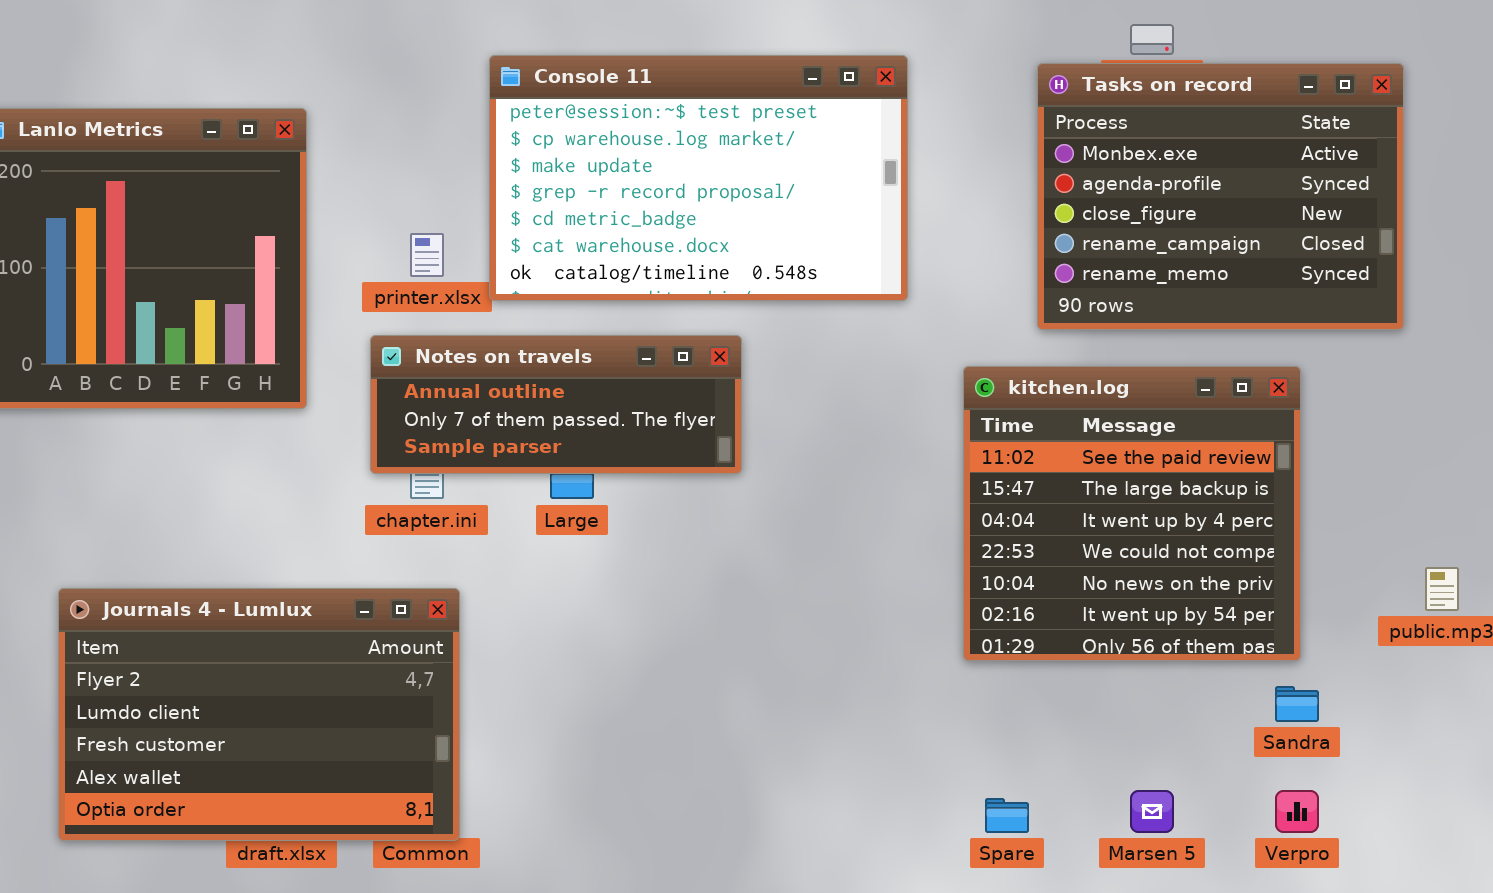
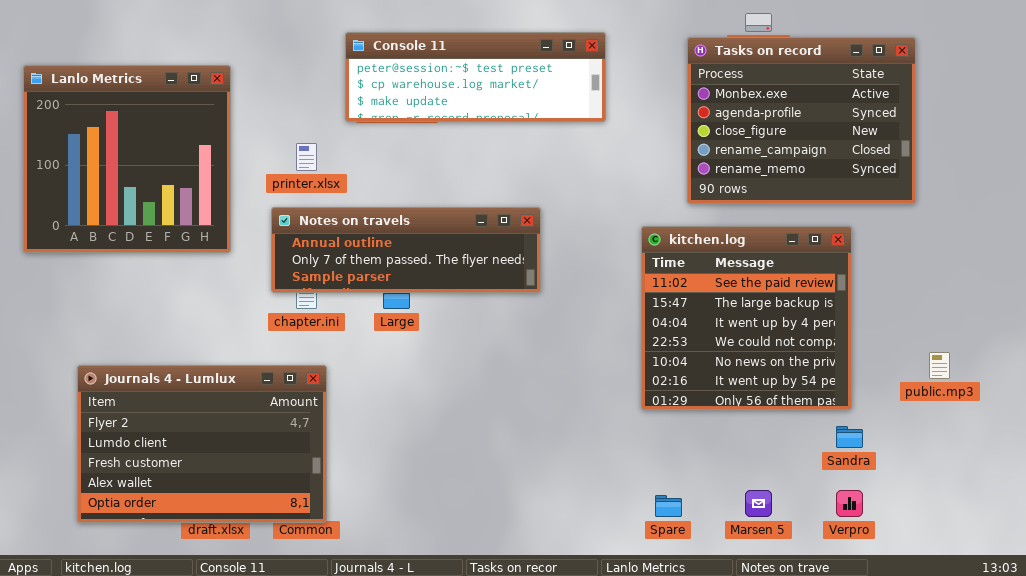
Console 11: [489,55,908,301] -> [345,32,606,122], resized
Notes on travels: [370,335,742,474] -> [271,207,541,293], resized

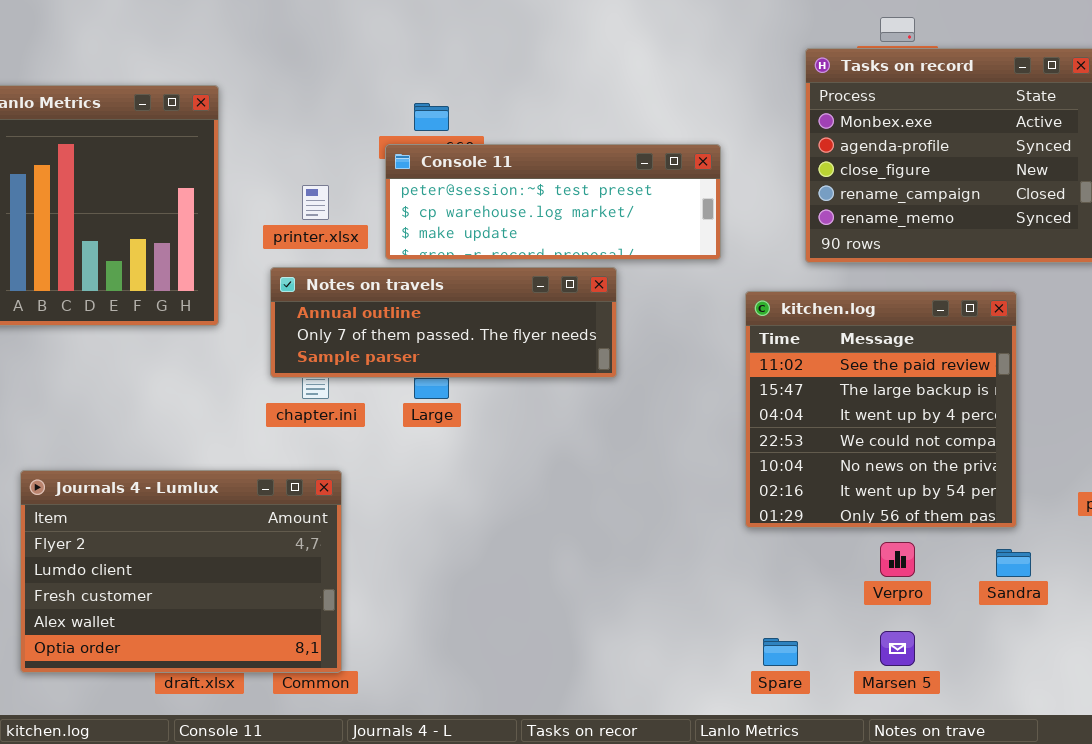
Console 11: [345,32,606,122] -> [385,144,721,260], moved
Verpro: [836,490,863,517] -> [880,542,915,577], moved

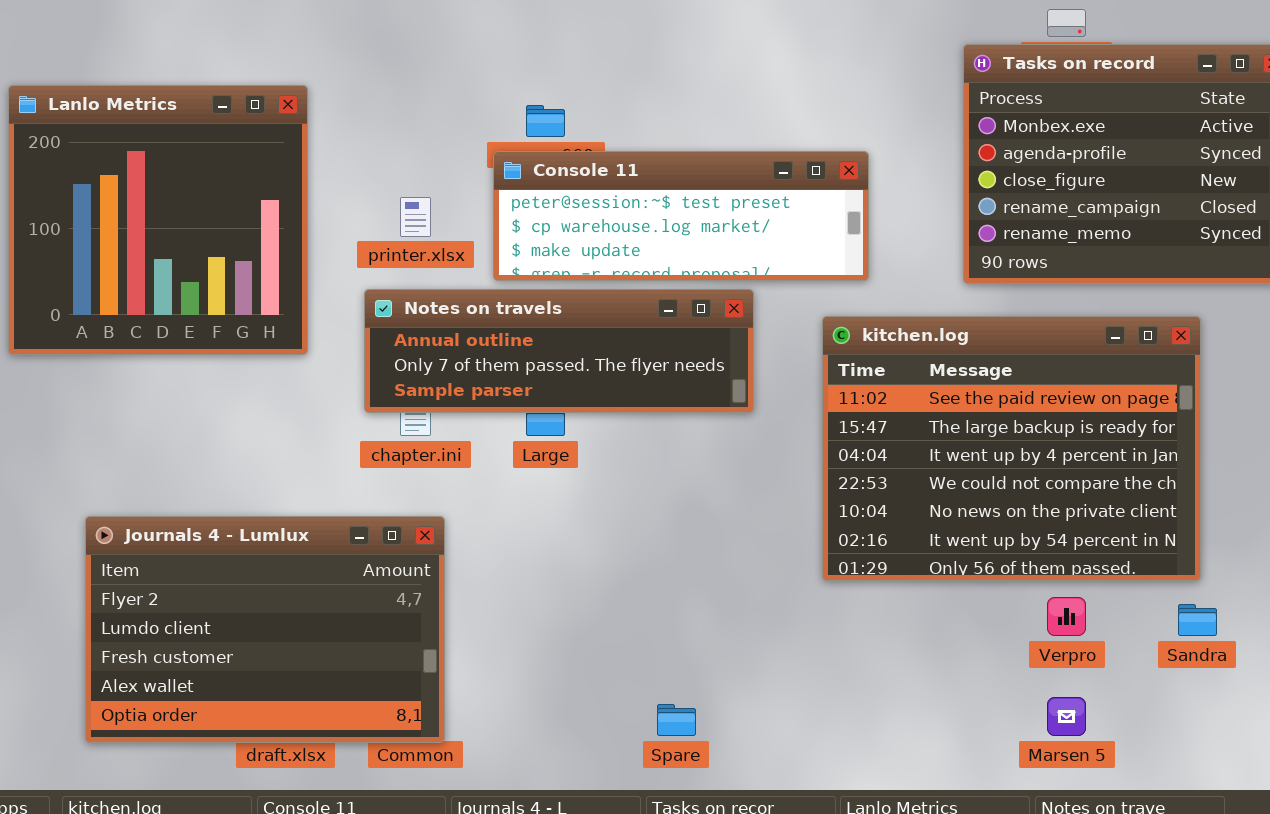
kitchen.log: [745,291,1017,528] -> [822,316,1201,581], resized
Spare: [763,638,798,666] -> [657,704,696,736], moved

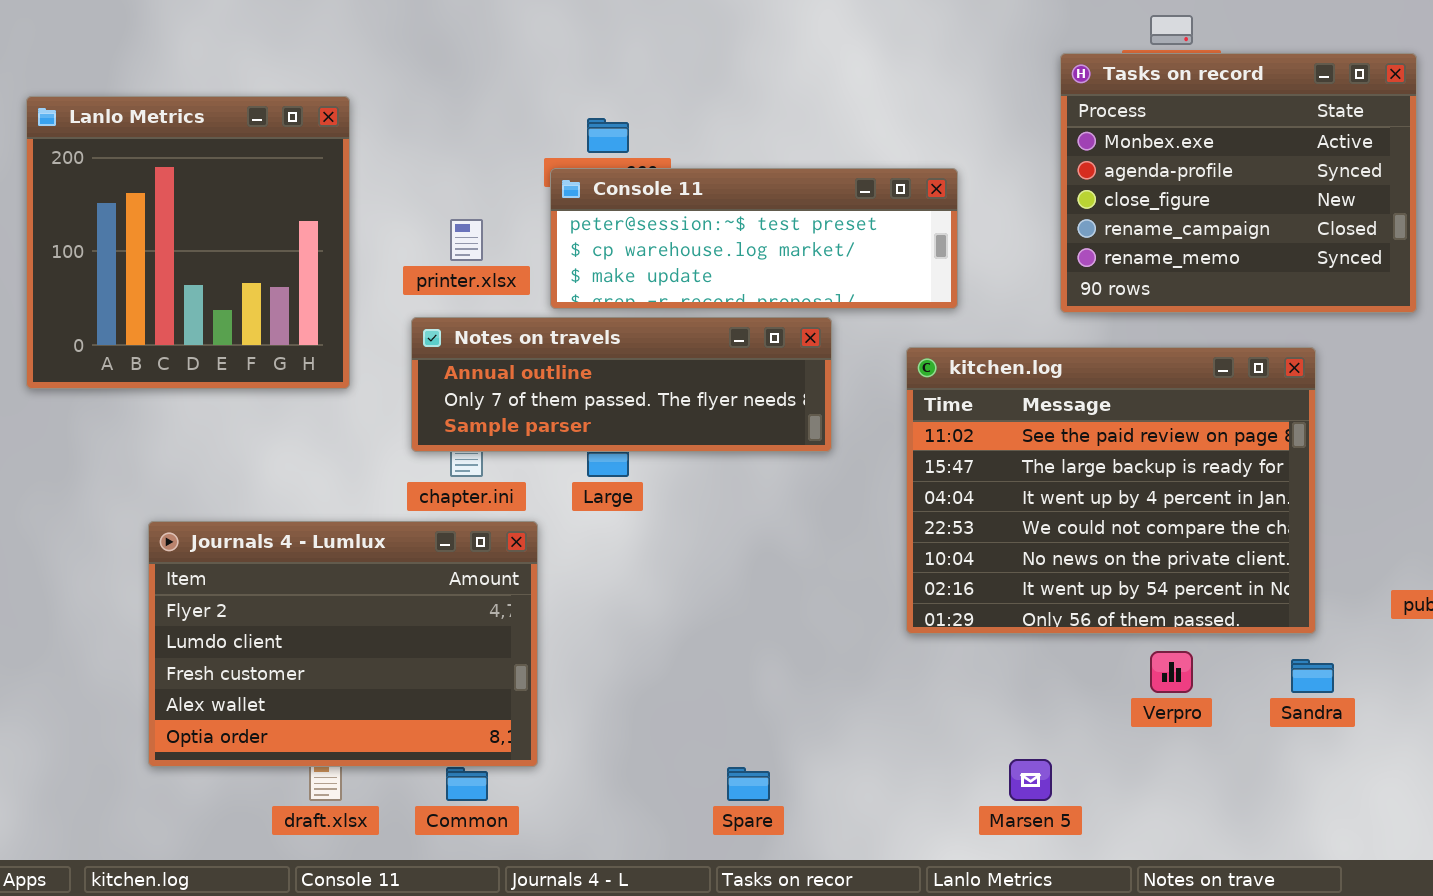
Journals 4 - Lumlux: [85,516,445,743] -> [148,521,538,767], moved
Marsen 5: [1047,697,1086,736] -> [1009,759,1052,801], moved

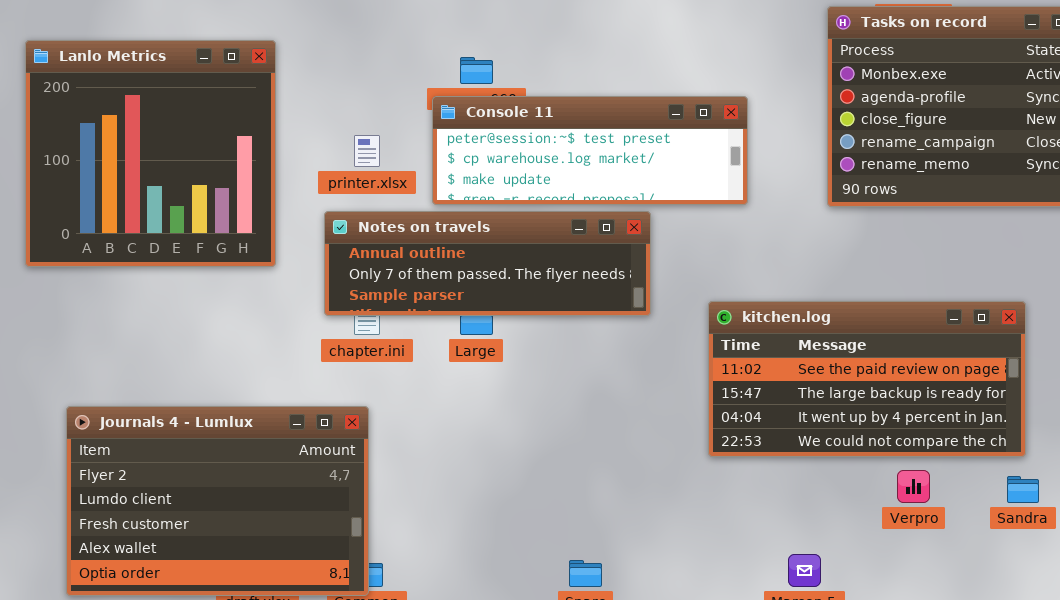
kitchen.log: [906,347,1316,634] -> [708,301,1026,457], resized
Journals 4 - Lumlux: [148,521,538,767] -> [66,406,369,596], moved

